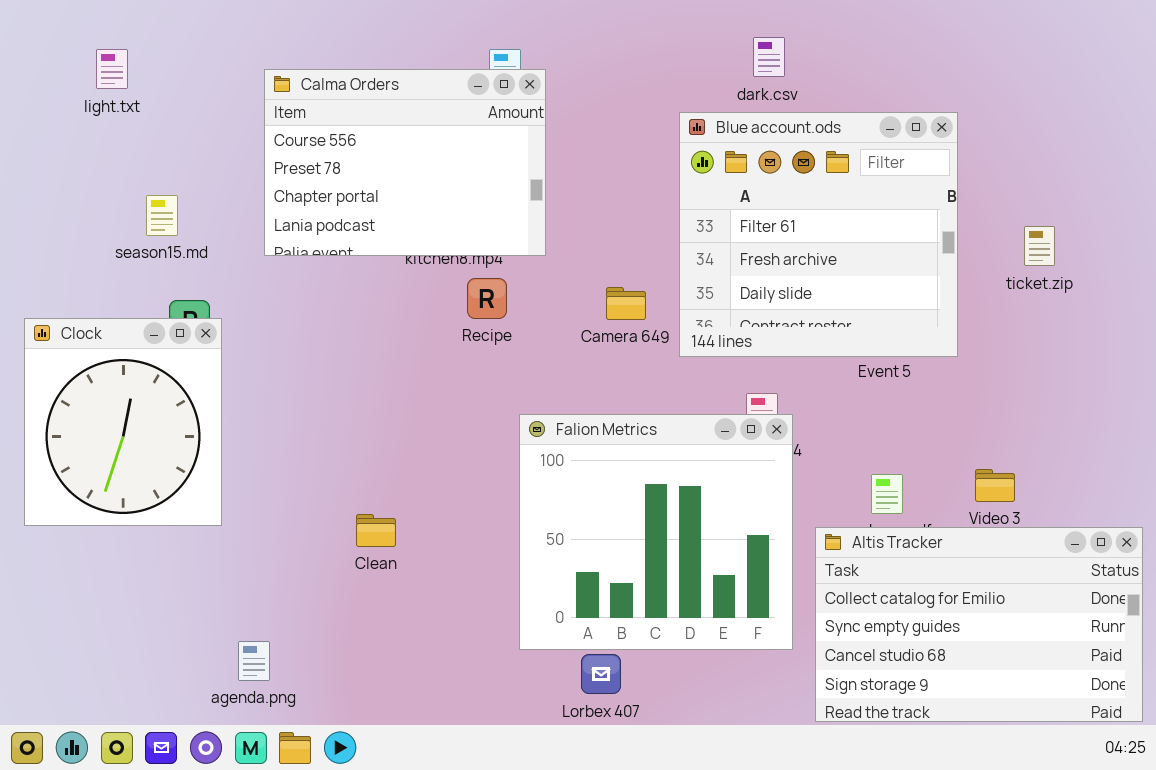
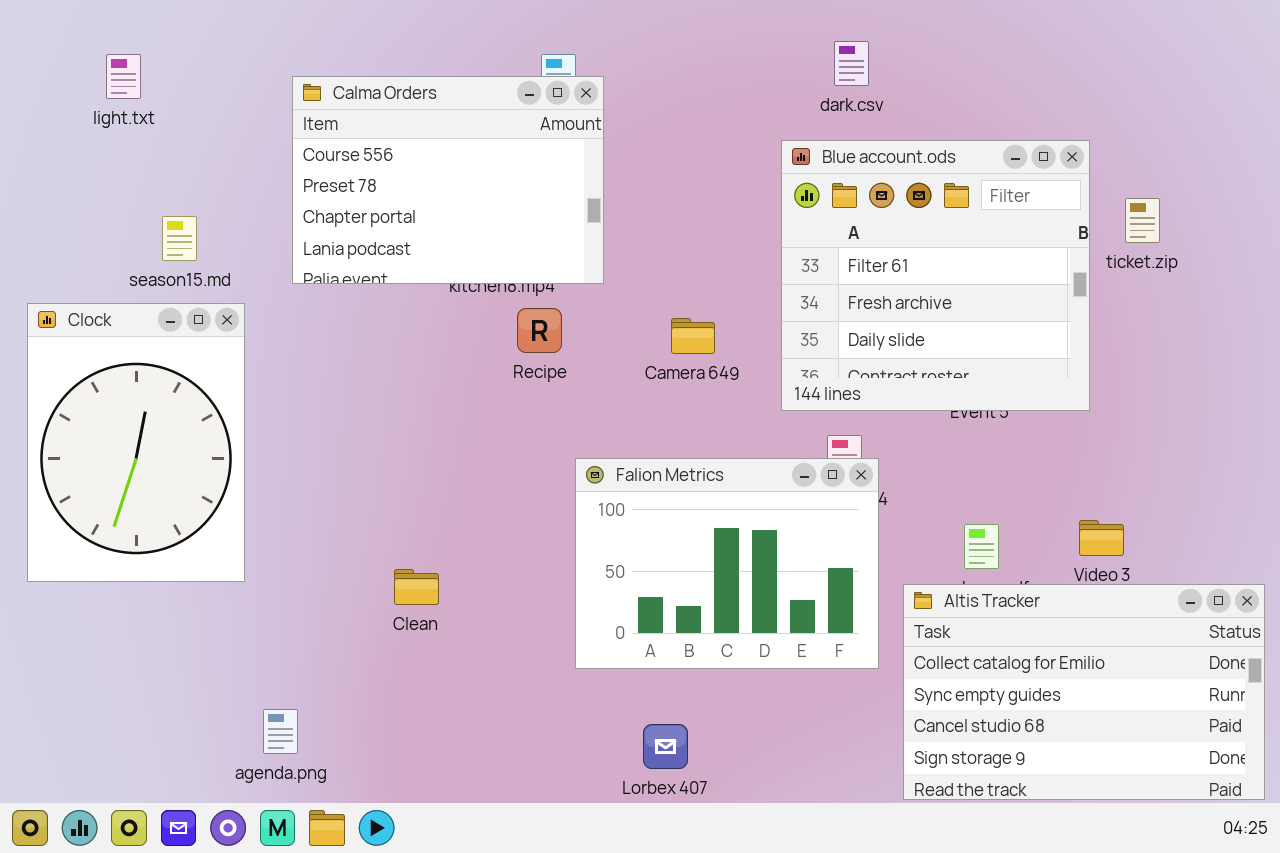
Blue account.ods: [679,112,958,357] -> [781,140,1090,411], moved
ticket.zip: [1024,226,1055,266] -> [1125,198,1160,243], moved
Clock: [24,318,222,526] -> [27,303,245,582], resized
Falion Metrics: [519,414,793,650] -> [575,458,879,669], resized

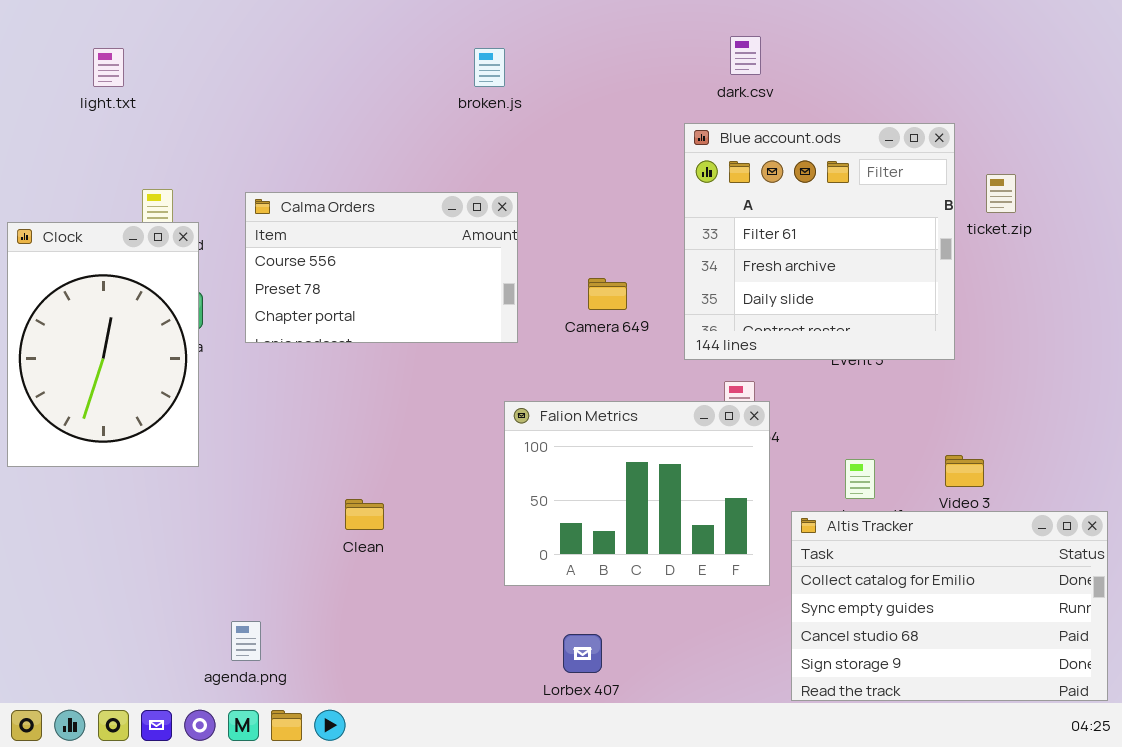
Calma Orders: [292,76,604,284] -> [245,192,518,343], moved, resized
Clock: [27,303,245,582] -> [7,222,199,467], moved

